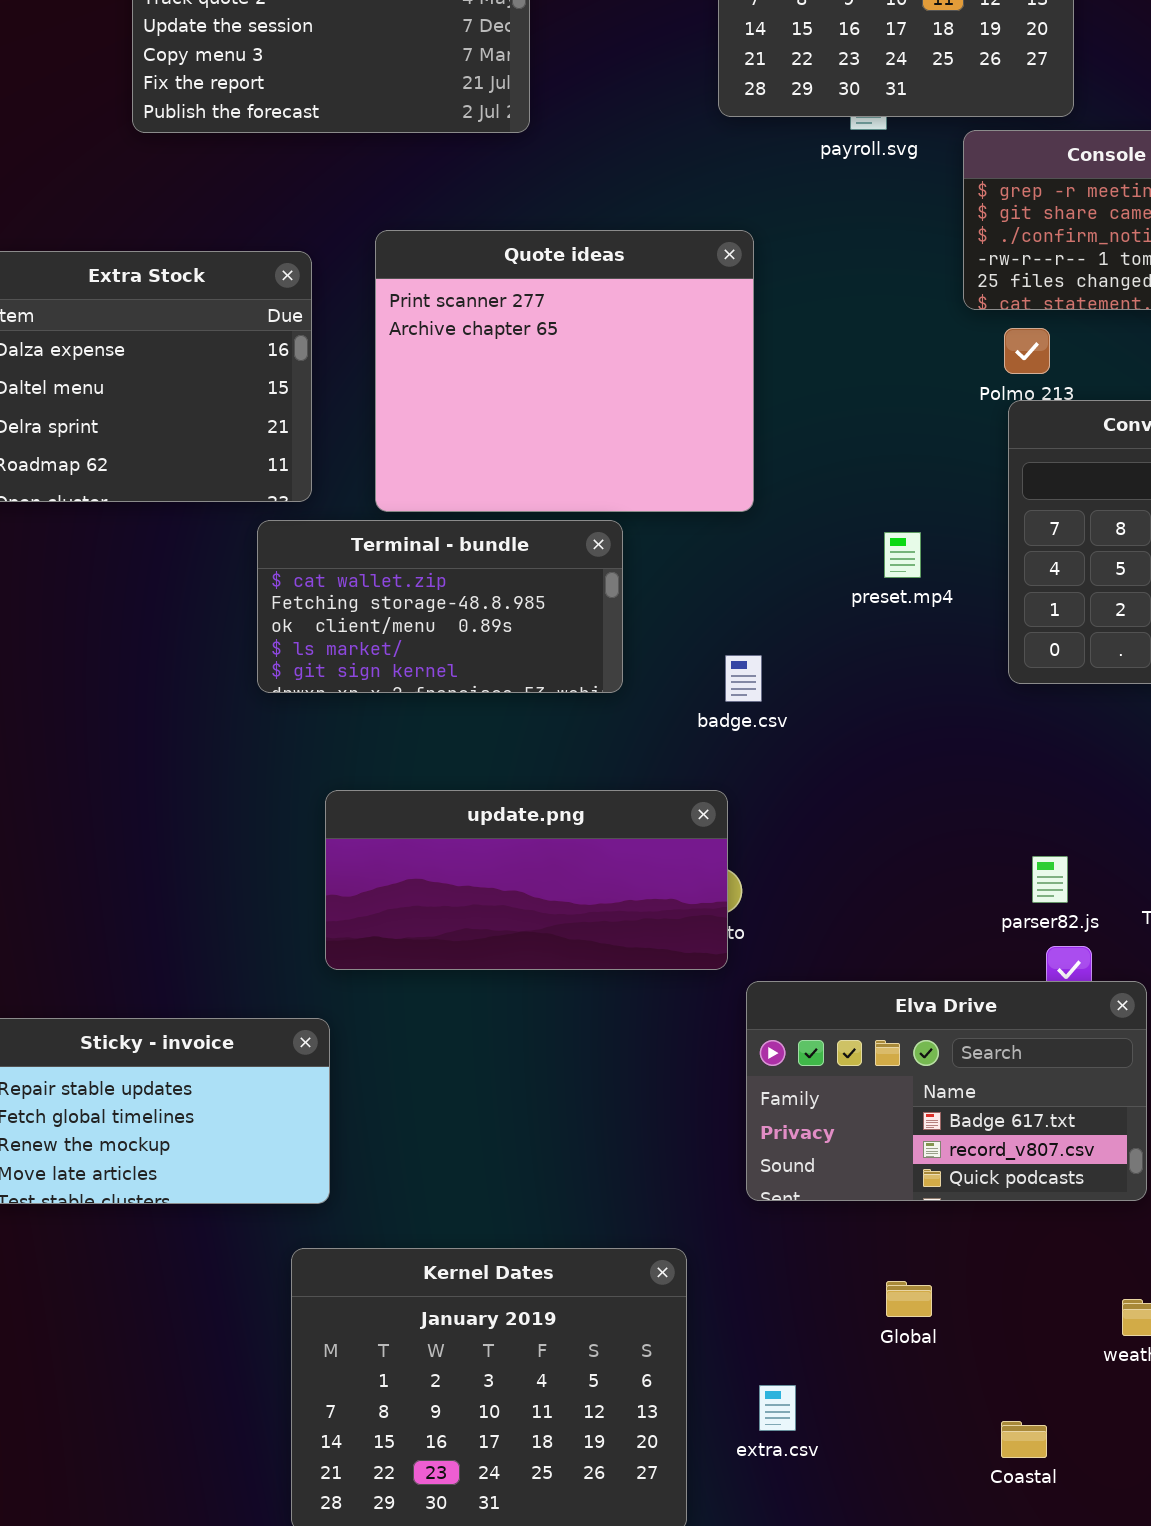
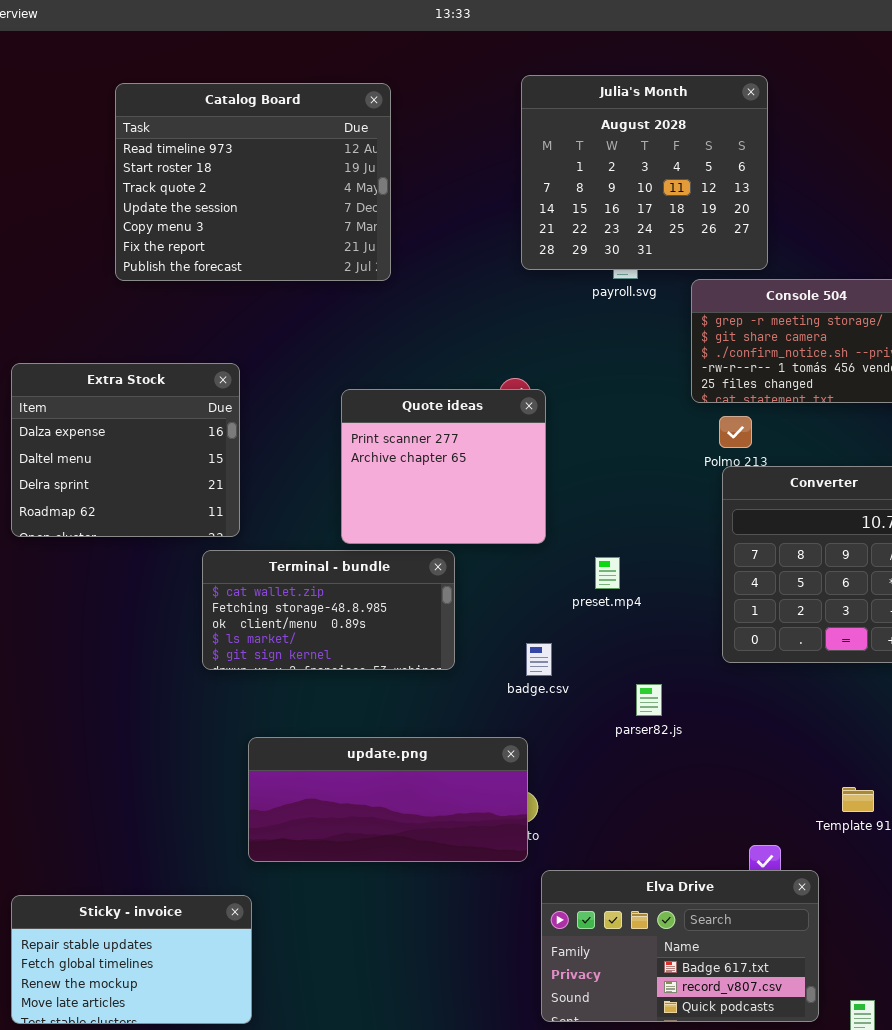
Quote ideas: [375,230,754,512] -> [341,389,546,544], resized
preset.mp4: [884,532,921,578] -> [595,557,620,589], moved
parser82.js: [1032,856,1068,903] -> [636,684,662,716], moved

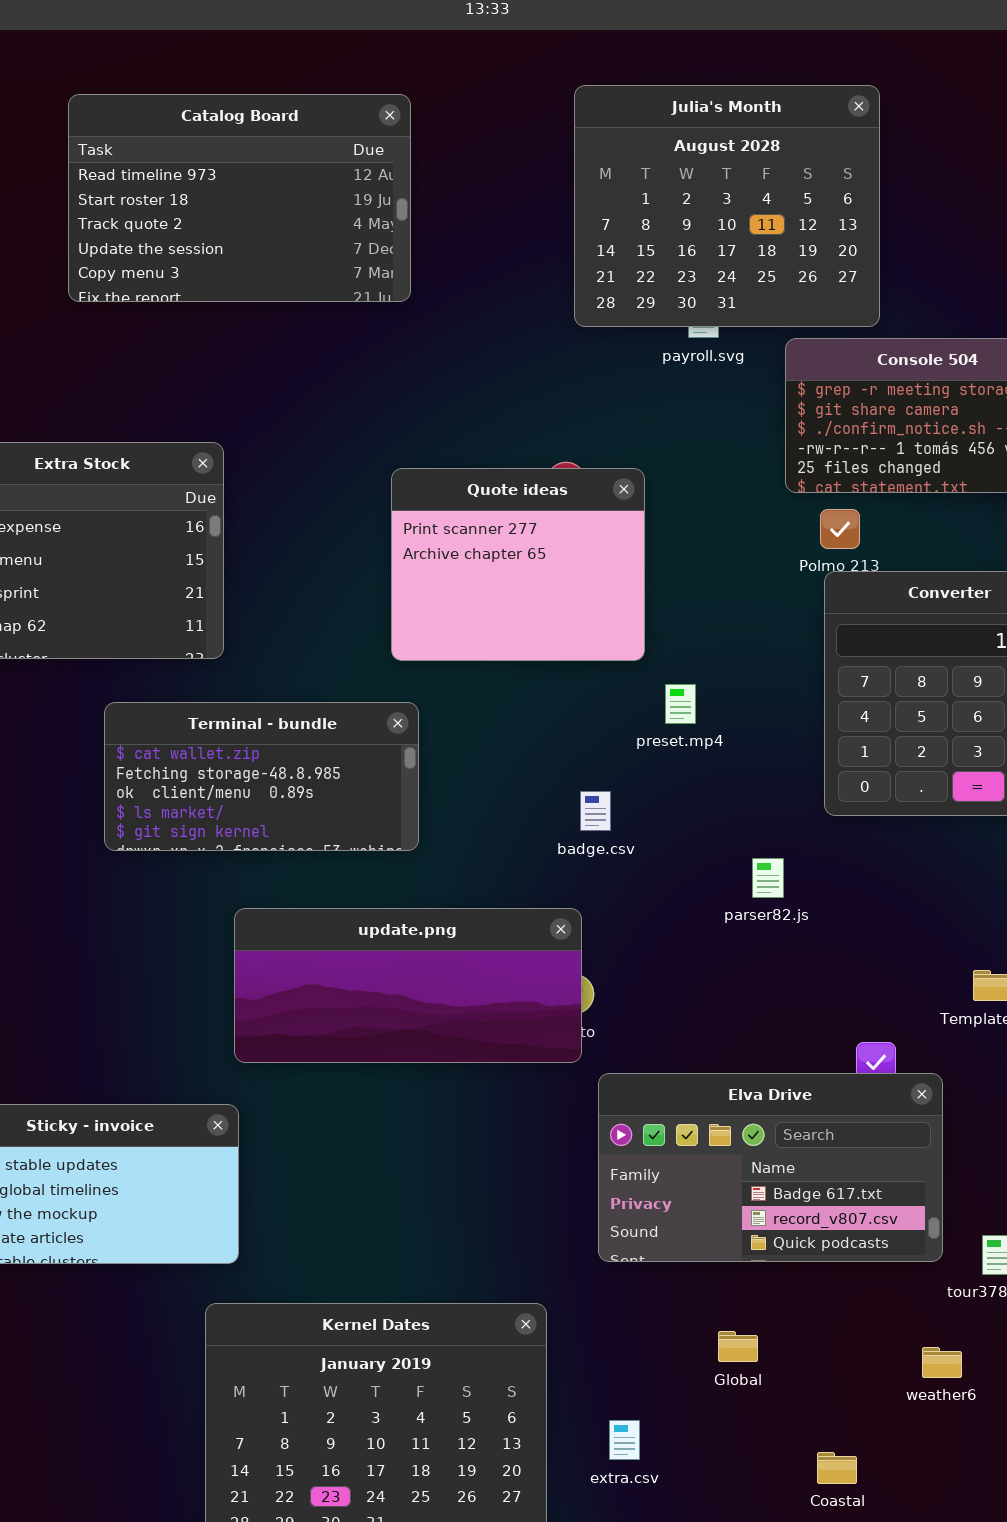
Catalog Board: [115,83,391,281] -> [68,94,411,302], resized
Quote ideas: [341,389,546,544] -> [391,468,645,661], moved
Terminal - bundle: [202,550,455,670] -> [104,702,419,851], moved
parser82.js: [636,684,662,716] -> [752,858,784,898], moved

